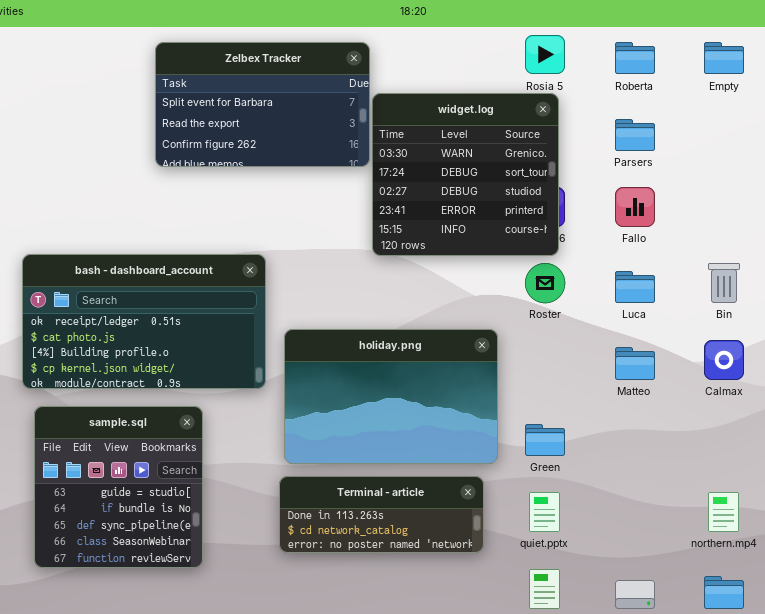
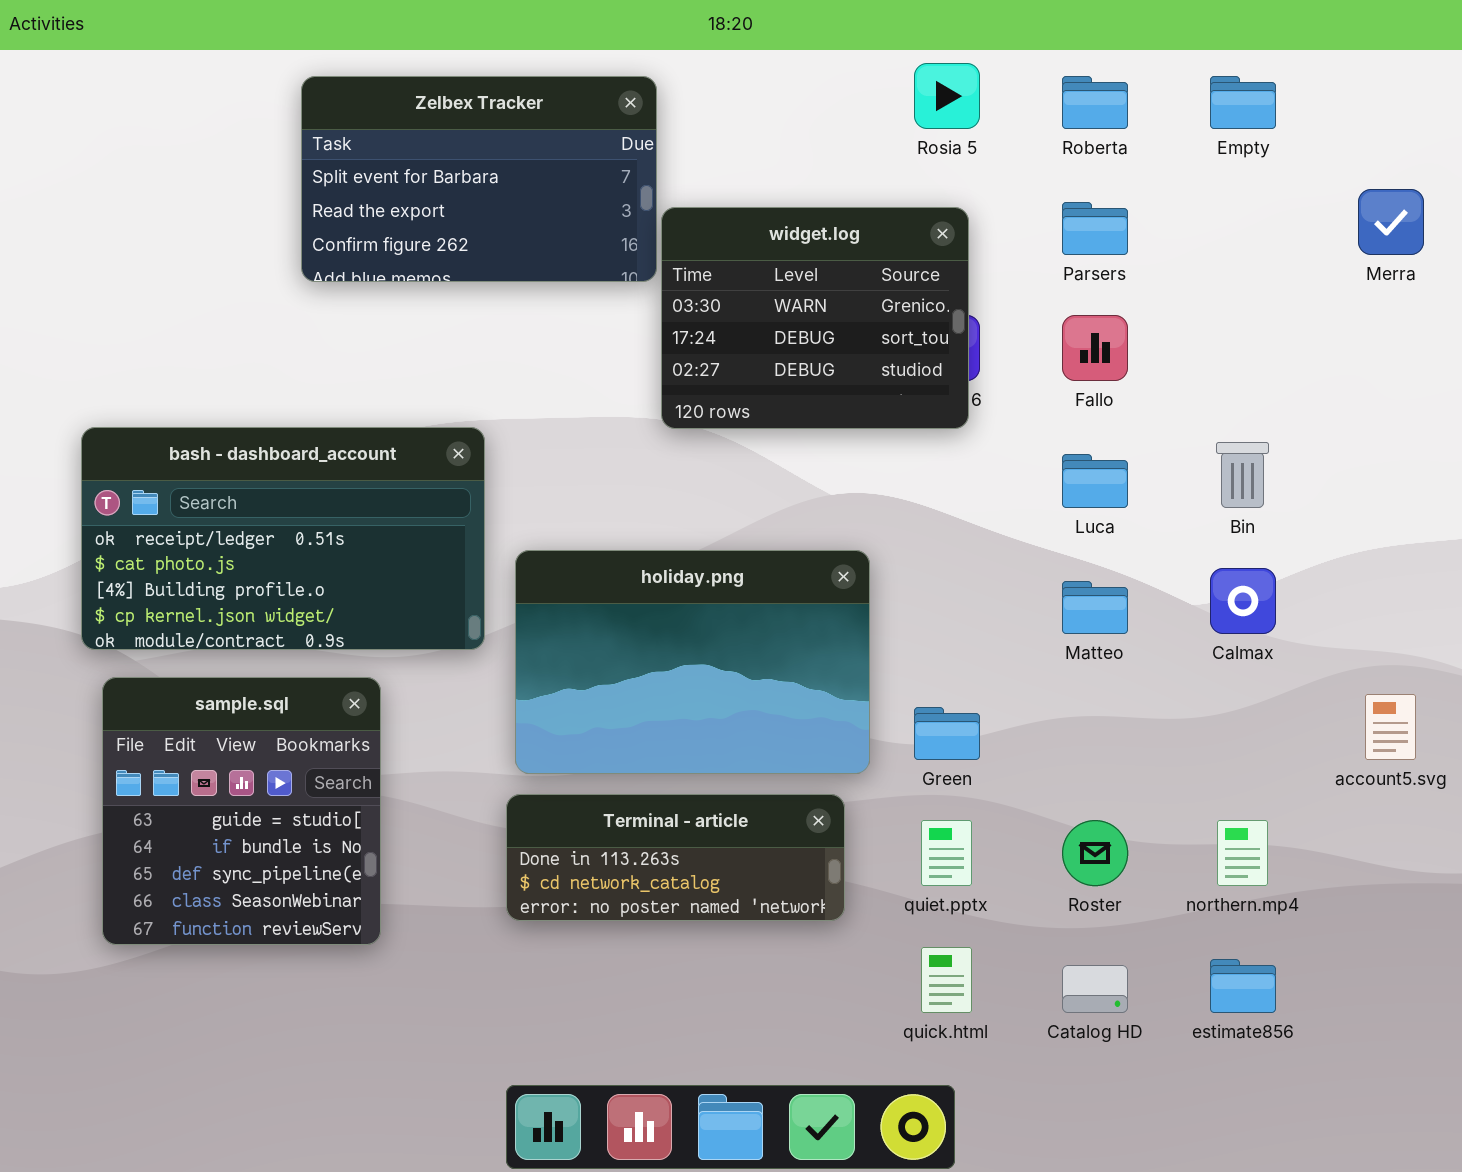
widget.log: [372,93,559,256] -> [661,207,969,429], resized
Roster: [525,263,565,303] -> [1062,820,1128,886], moved

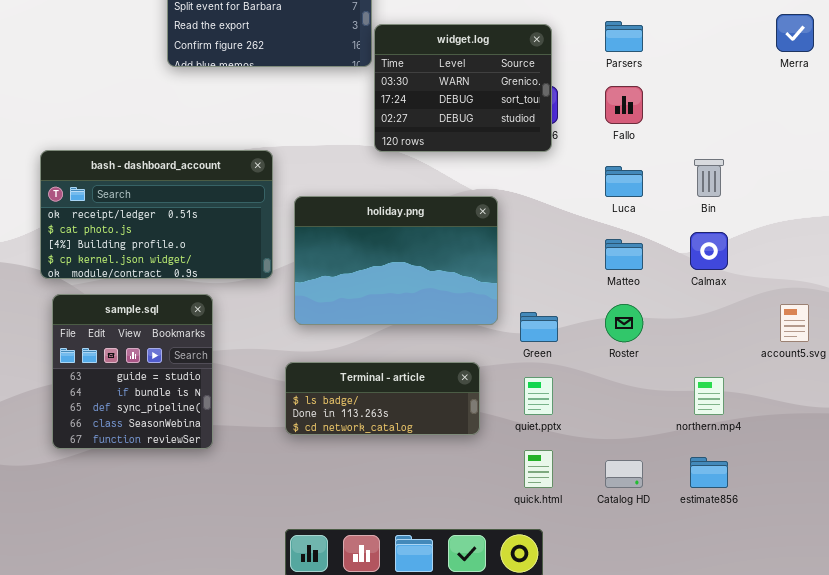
holiday.png: [515,550,870,774] -> [294,196,498,325], moved
Terminal - article: [506,794,845,921] -> [285,362,480,435], scrolled up 1 row
Roster: [1062,820,1128,886] -> [605,304,643,342], moved

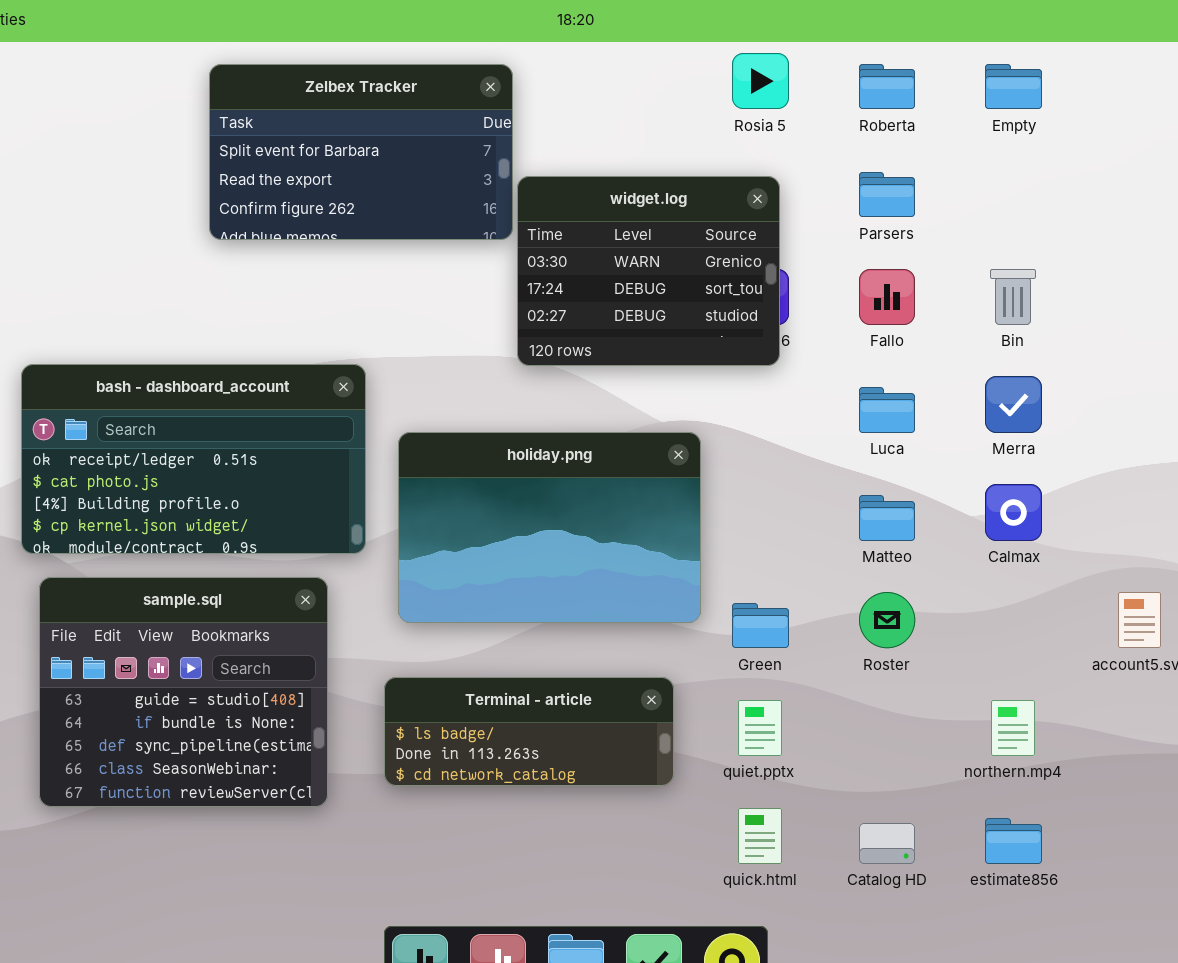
Merra: [776,14,814,52] -> [985,376,1042,433], moved
Bin: [694,159,724,197] -> [990,269,1036,325], moved
sample.sql: [52,294,213,449] -> [39,577,328,807], resized

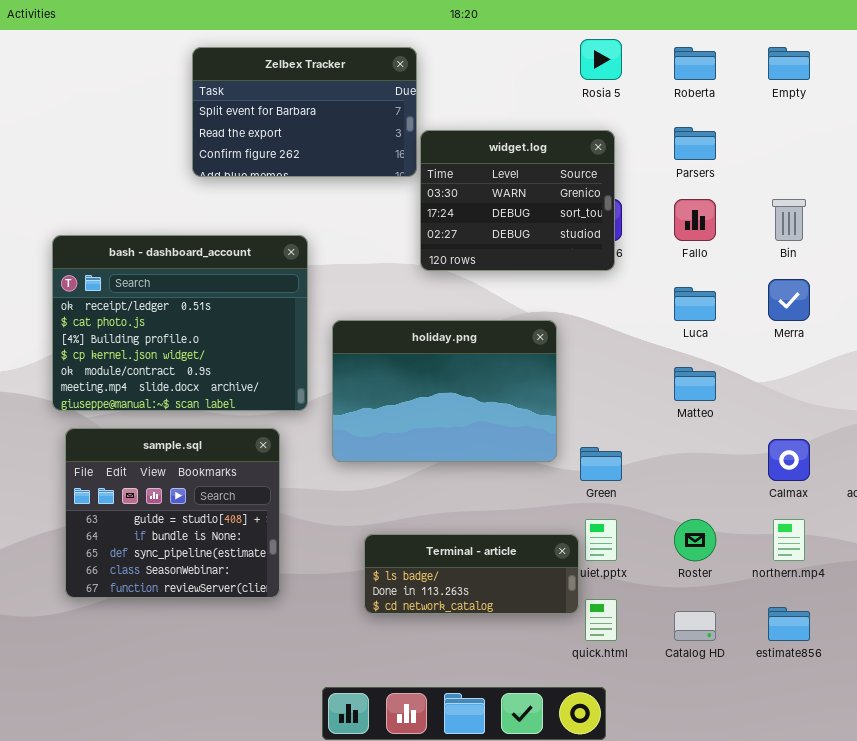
bash - dashboard_account: [21,364,366,554] -> [52,235,308,411], resized
Calmax: [985,484,1042,541] -> [768,439,810,481], moved
Roster: [859,592,915,648] -> [674,519,716,561], moved
Terminal - article: [384,677,674,786] -> [364,534,579,614], moved

